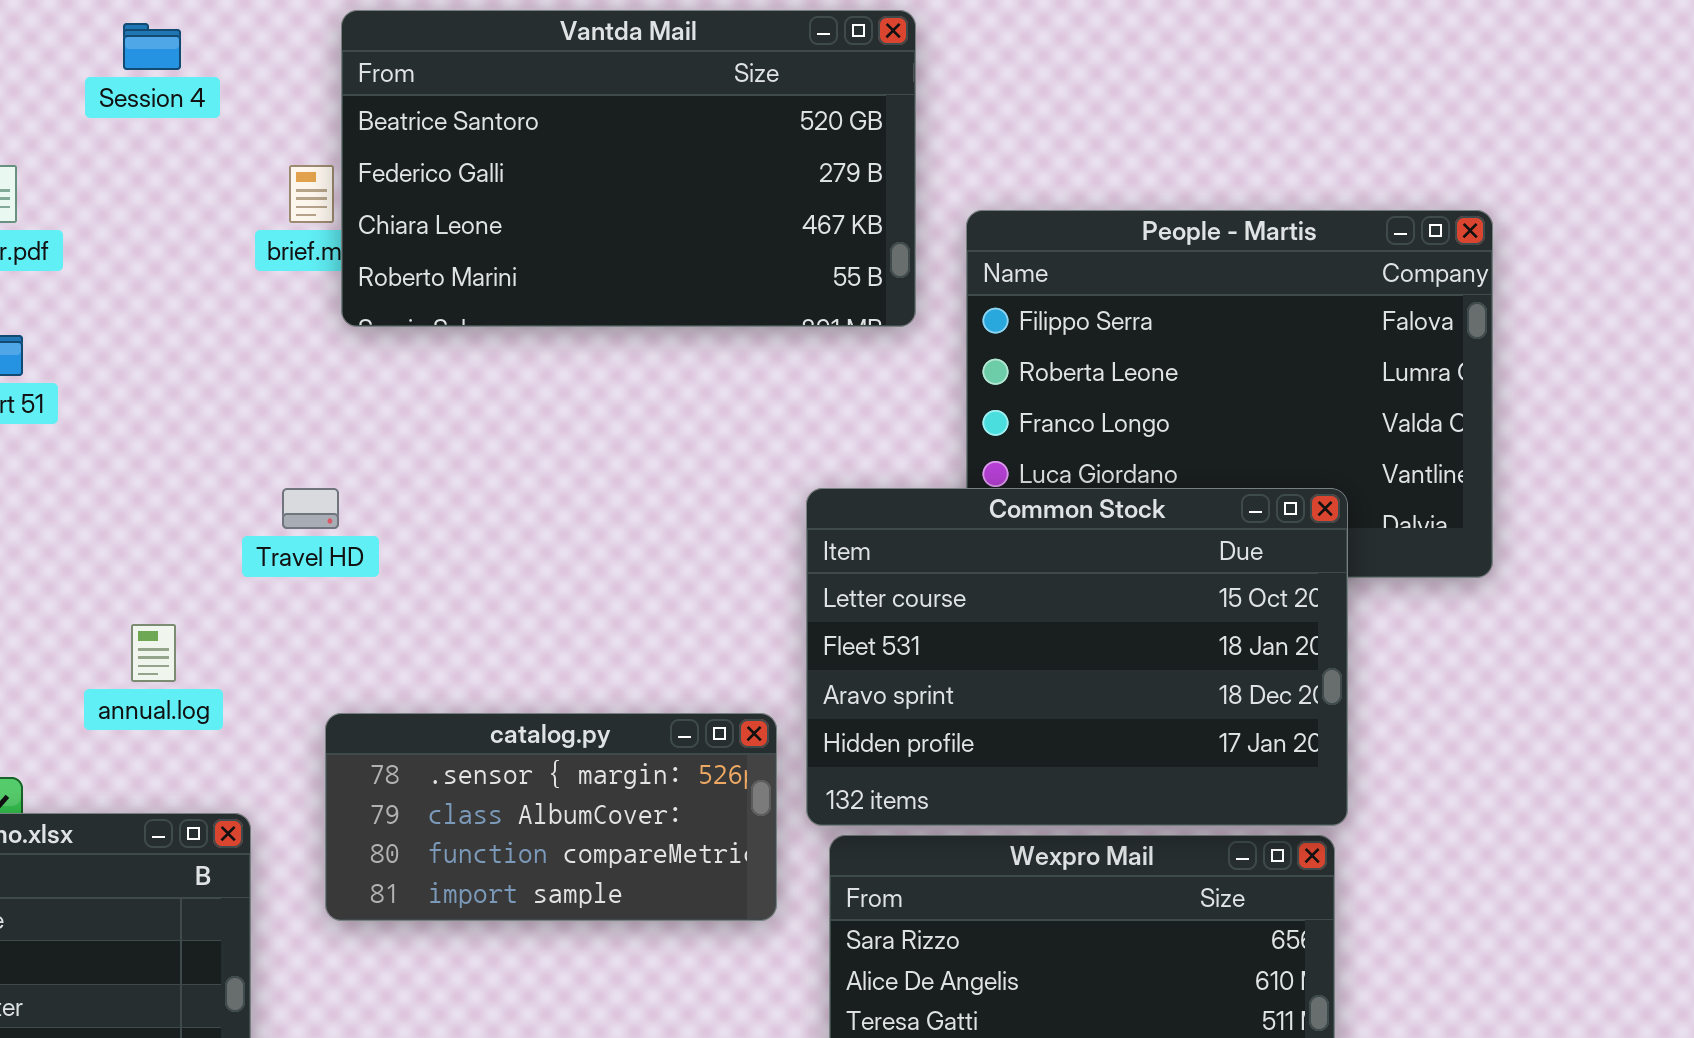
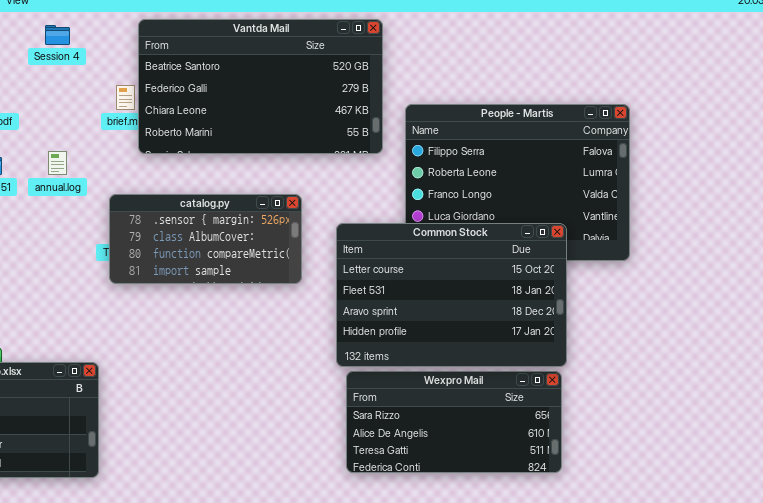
annual.log: [131,624,176,682] -> [48,151,67,175], moved
catalog.py: [325,713,777,921] -> [109,194,302,284], moved

